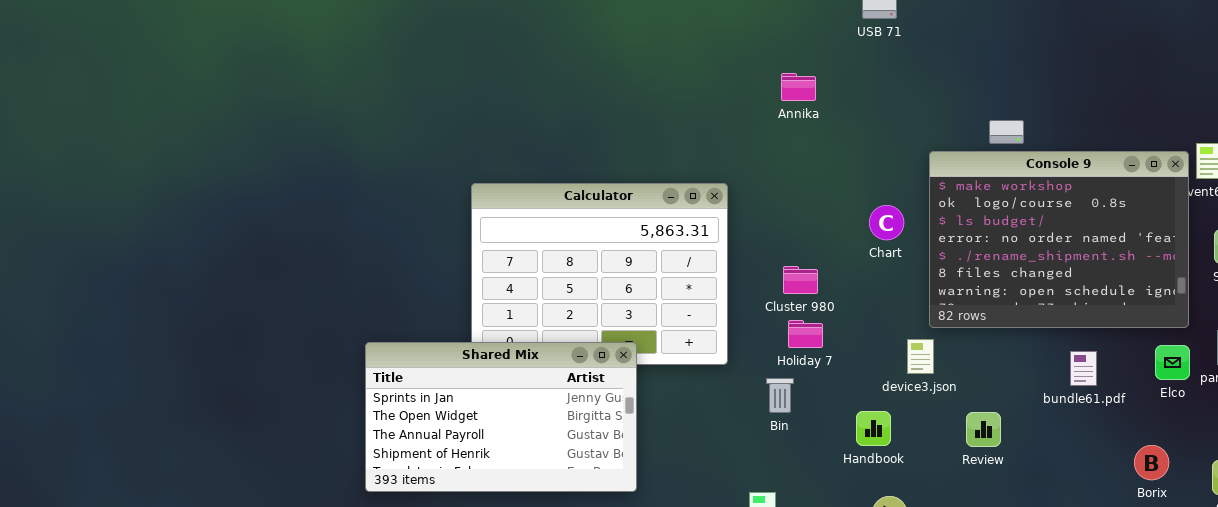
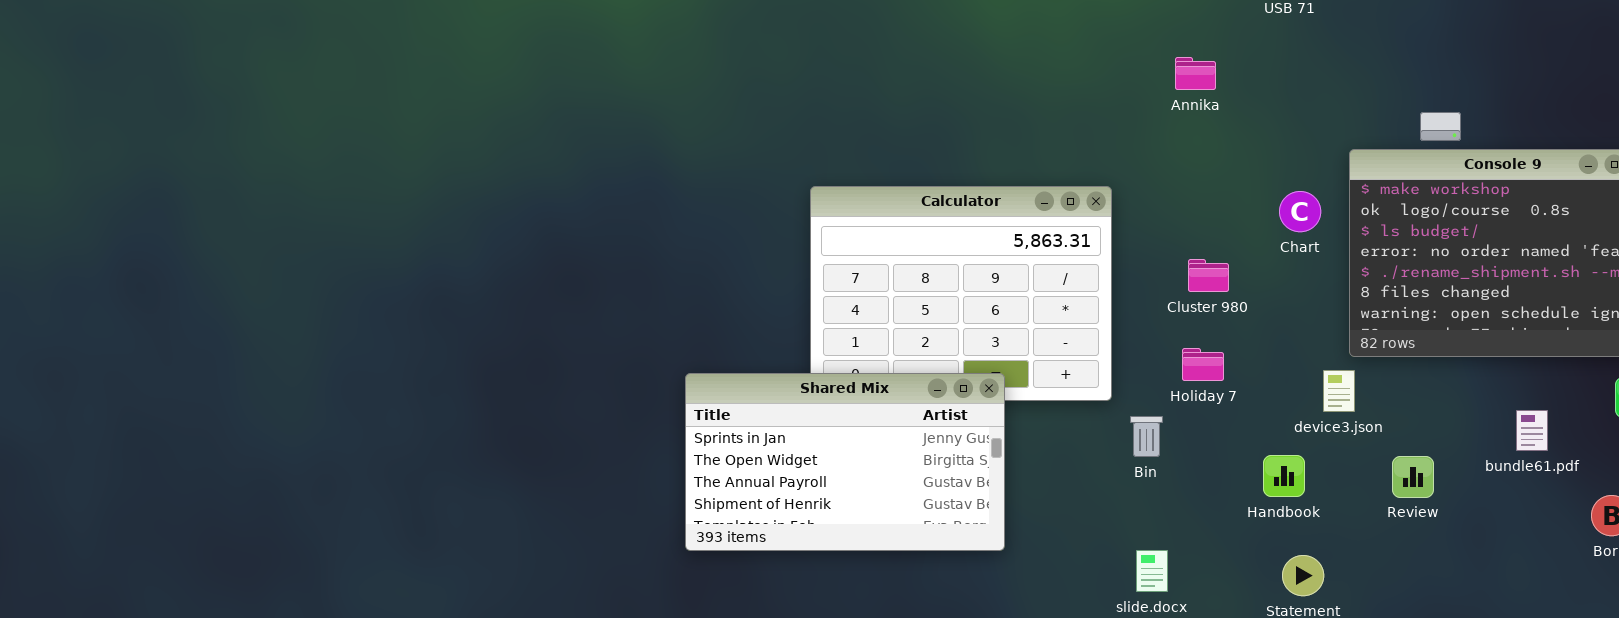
Chart: [869,205,904,240] -> [1279,191,1321,232], moved
Cluster 980: [783,266,818,294] -> [1188,259,1229,292], moved
bundle61.pdf: [1070,351,1097,386] -> [1516,410,1548,451], moved
Bin: [766,378,794,413] -> [1130,416,1163,457], moved

